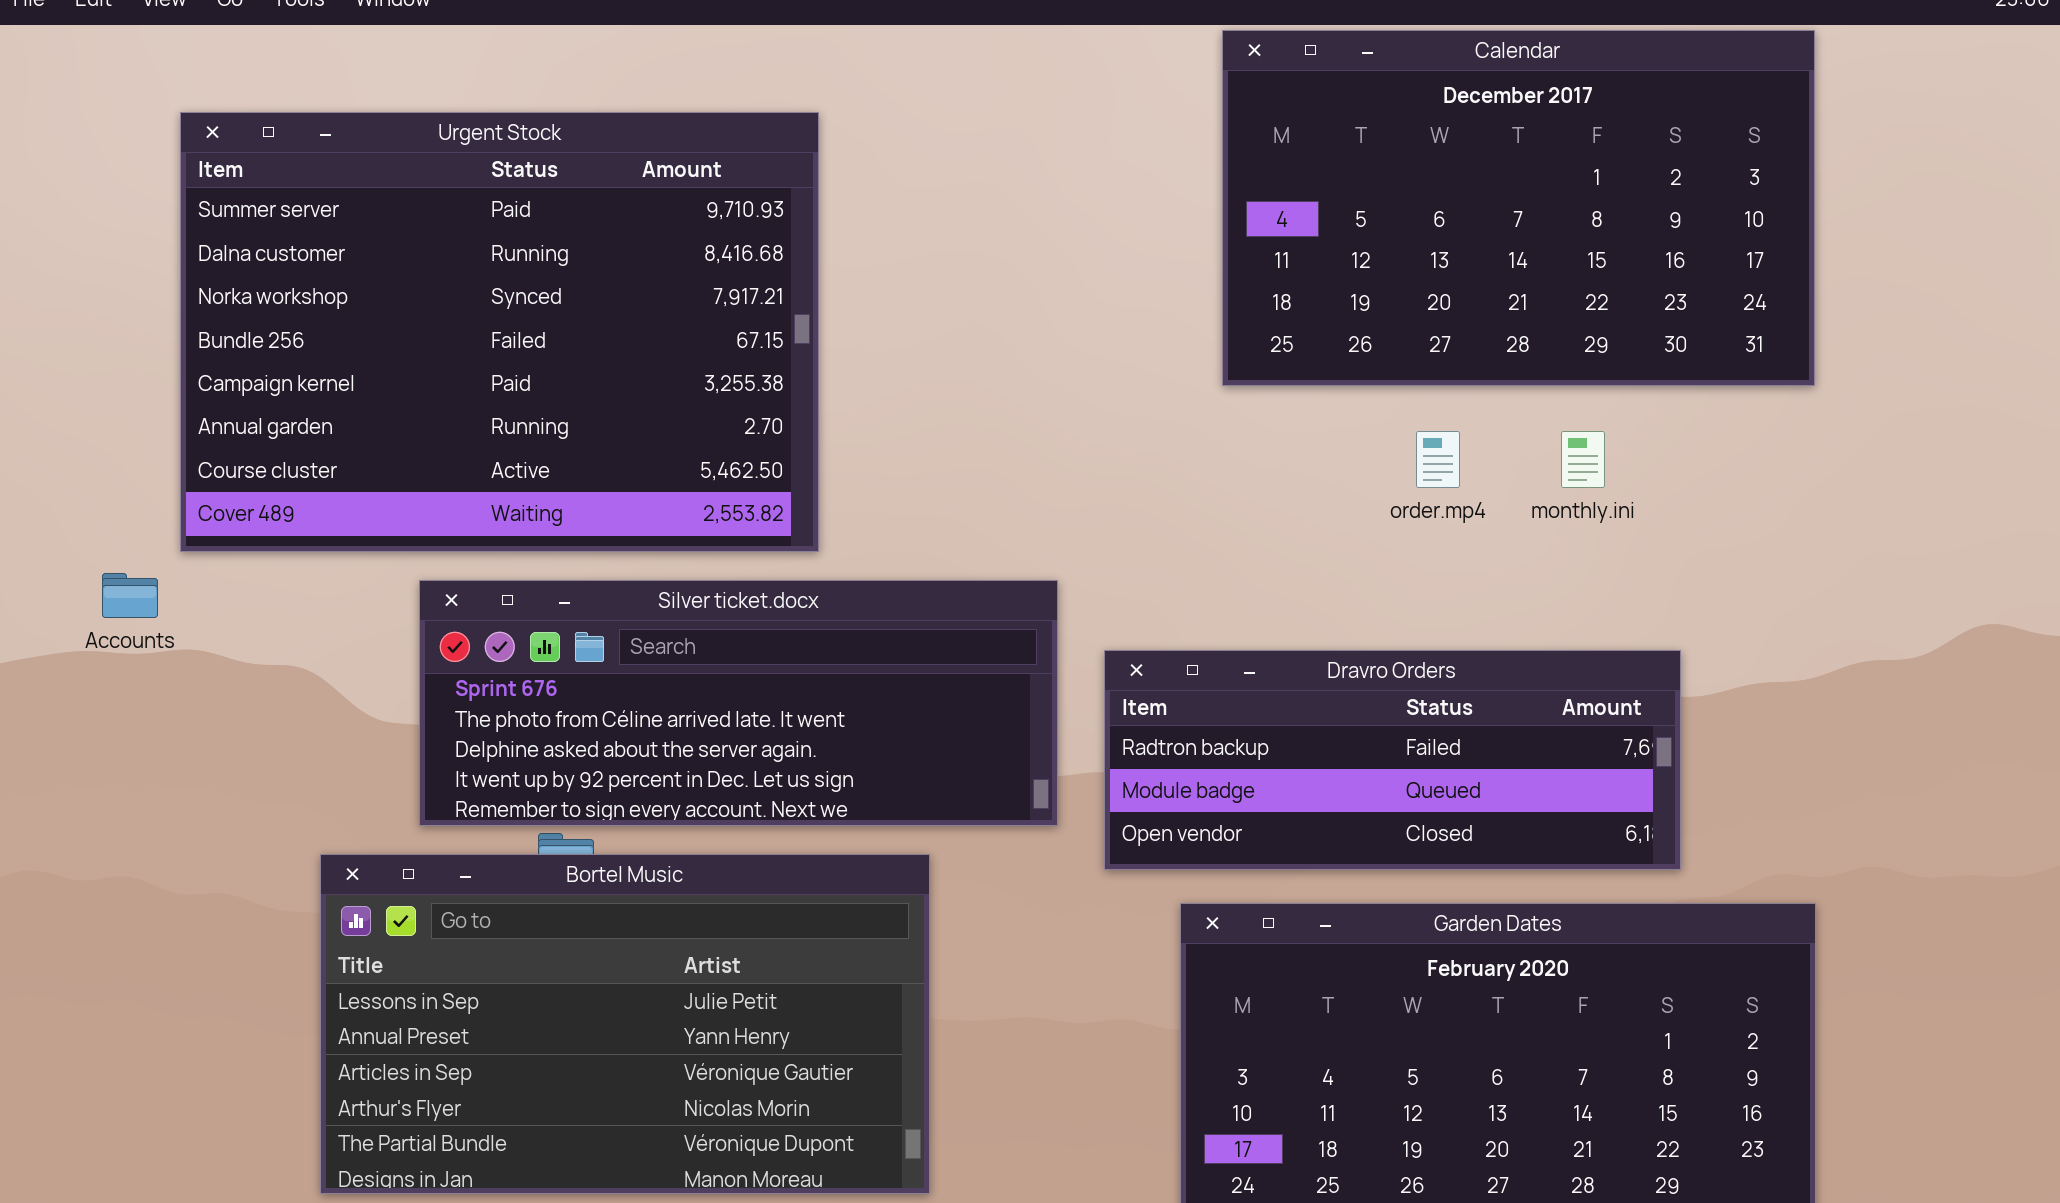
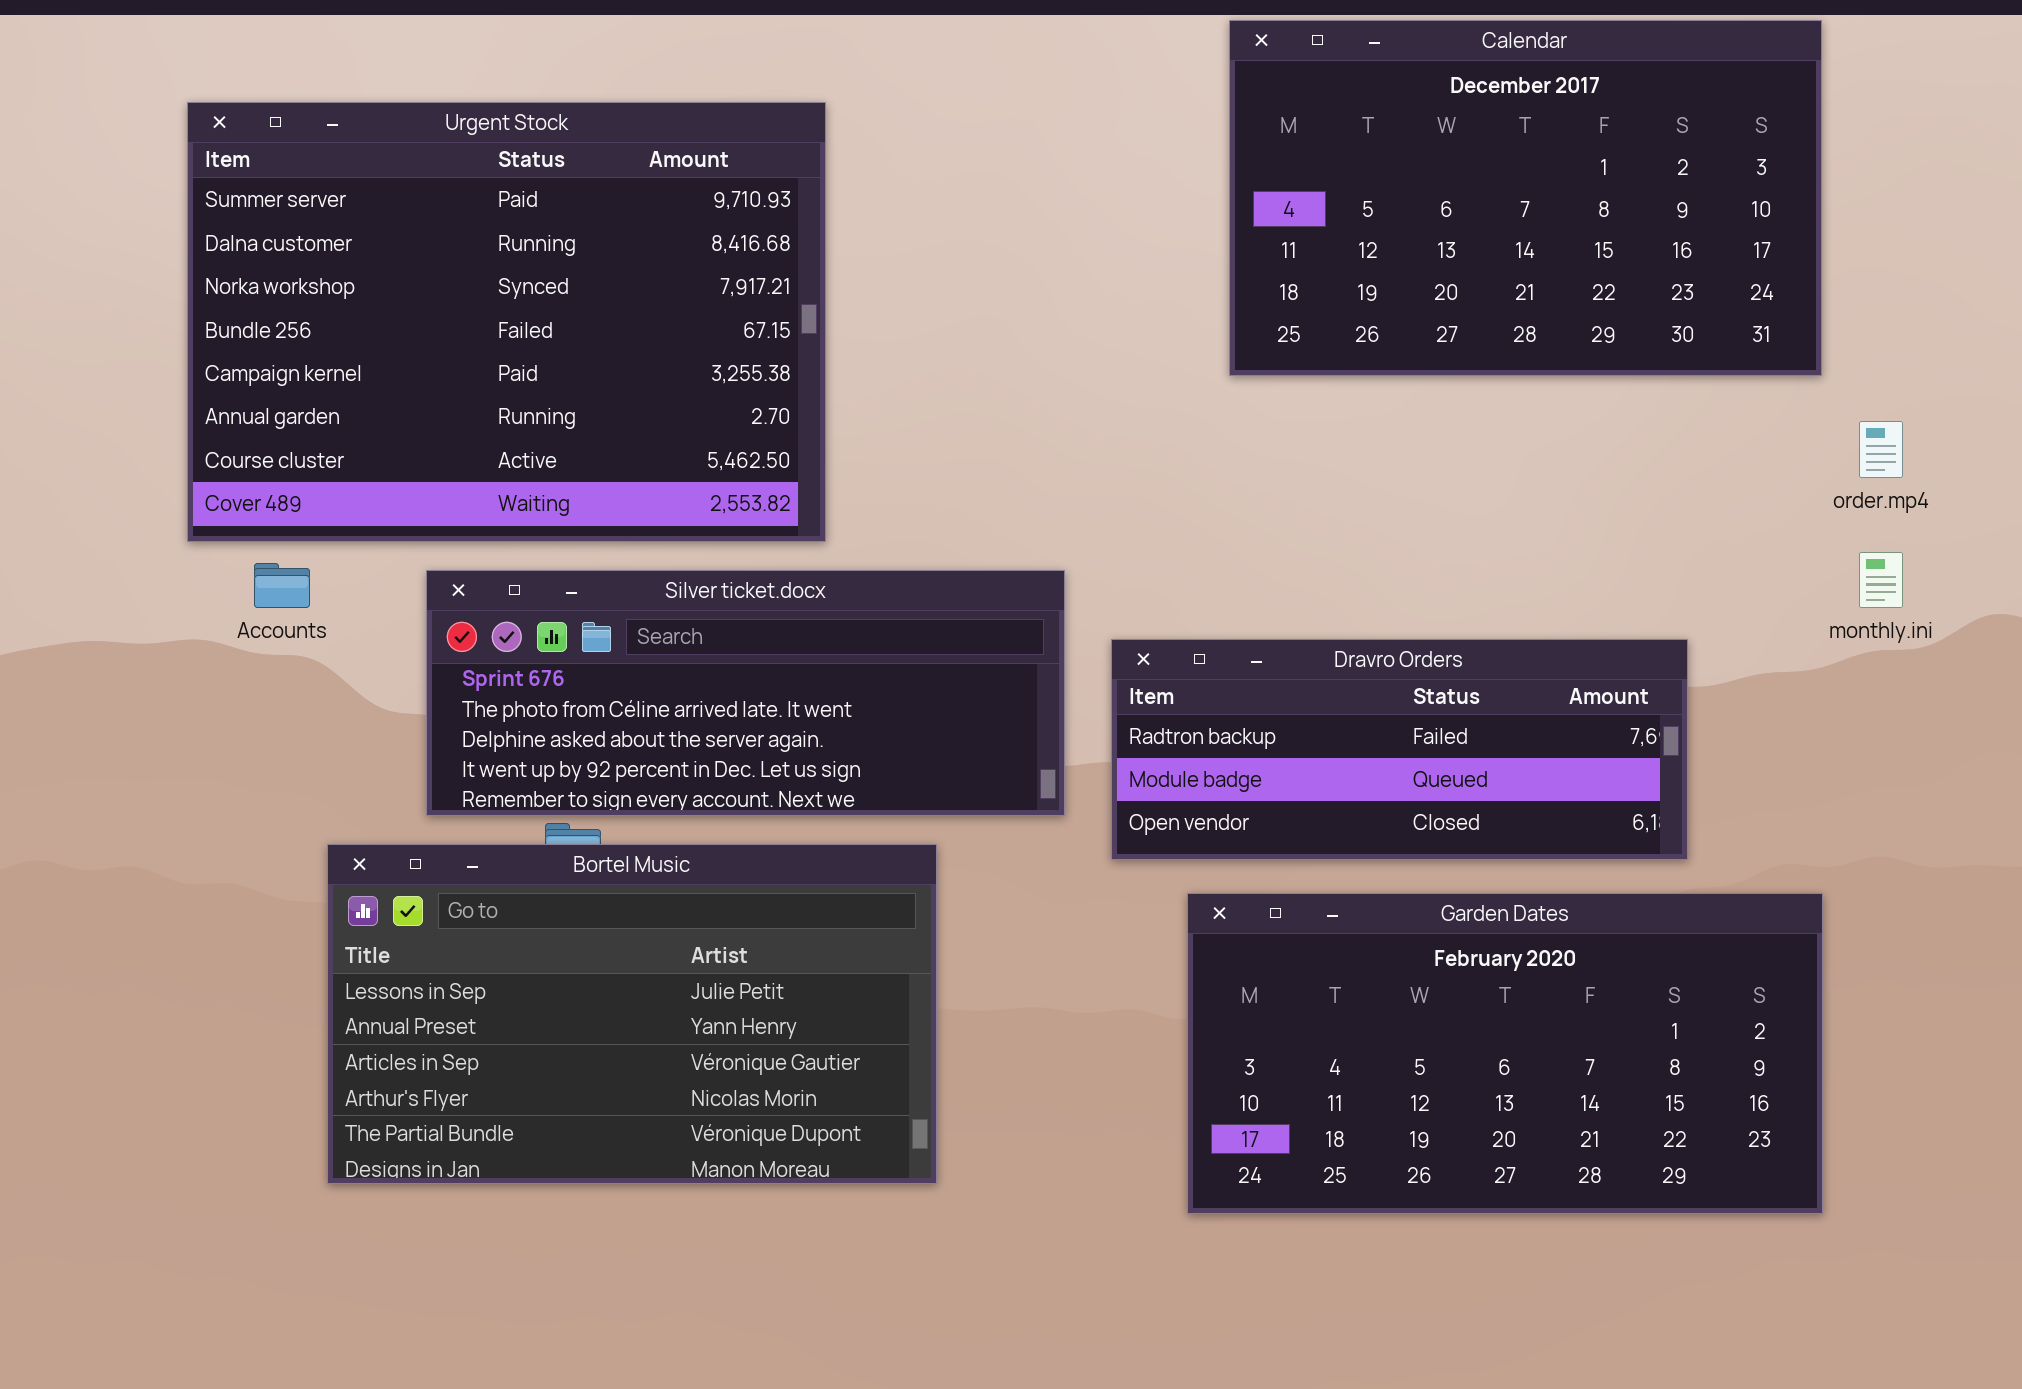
order.mp4: [1416,431,1460,488] -> [1859,421,1903,478], moved
monthly.ini: [1561,431,1605,488] -> [1859,552,1903,608], moved
Accounts: [102,573,158,618] -> [254,563,310,608], moved

